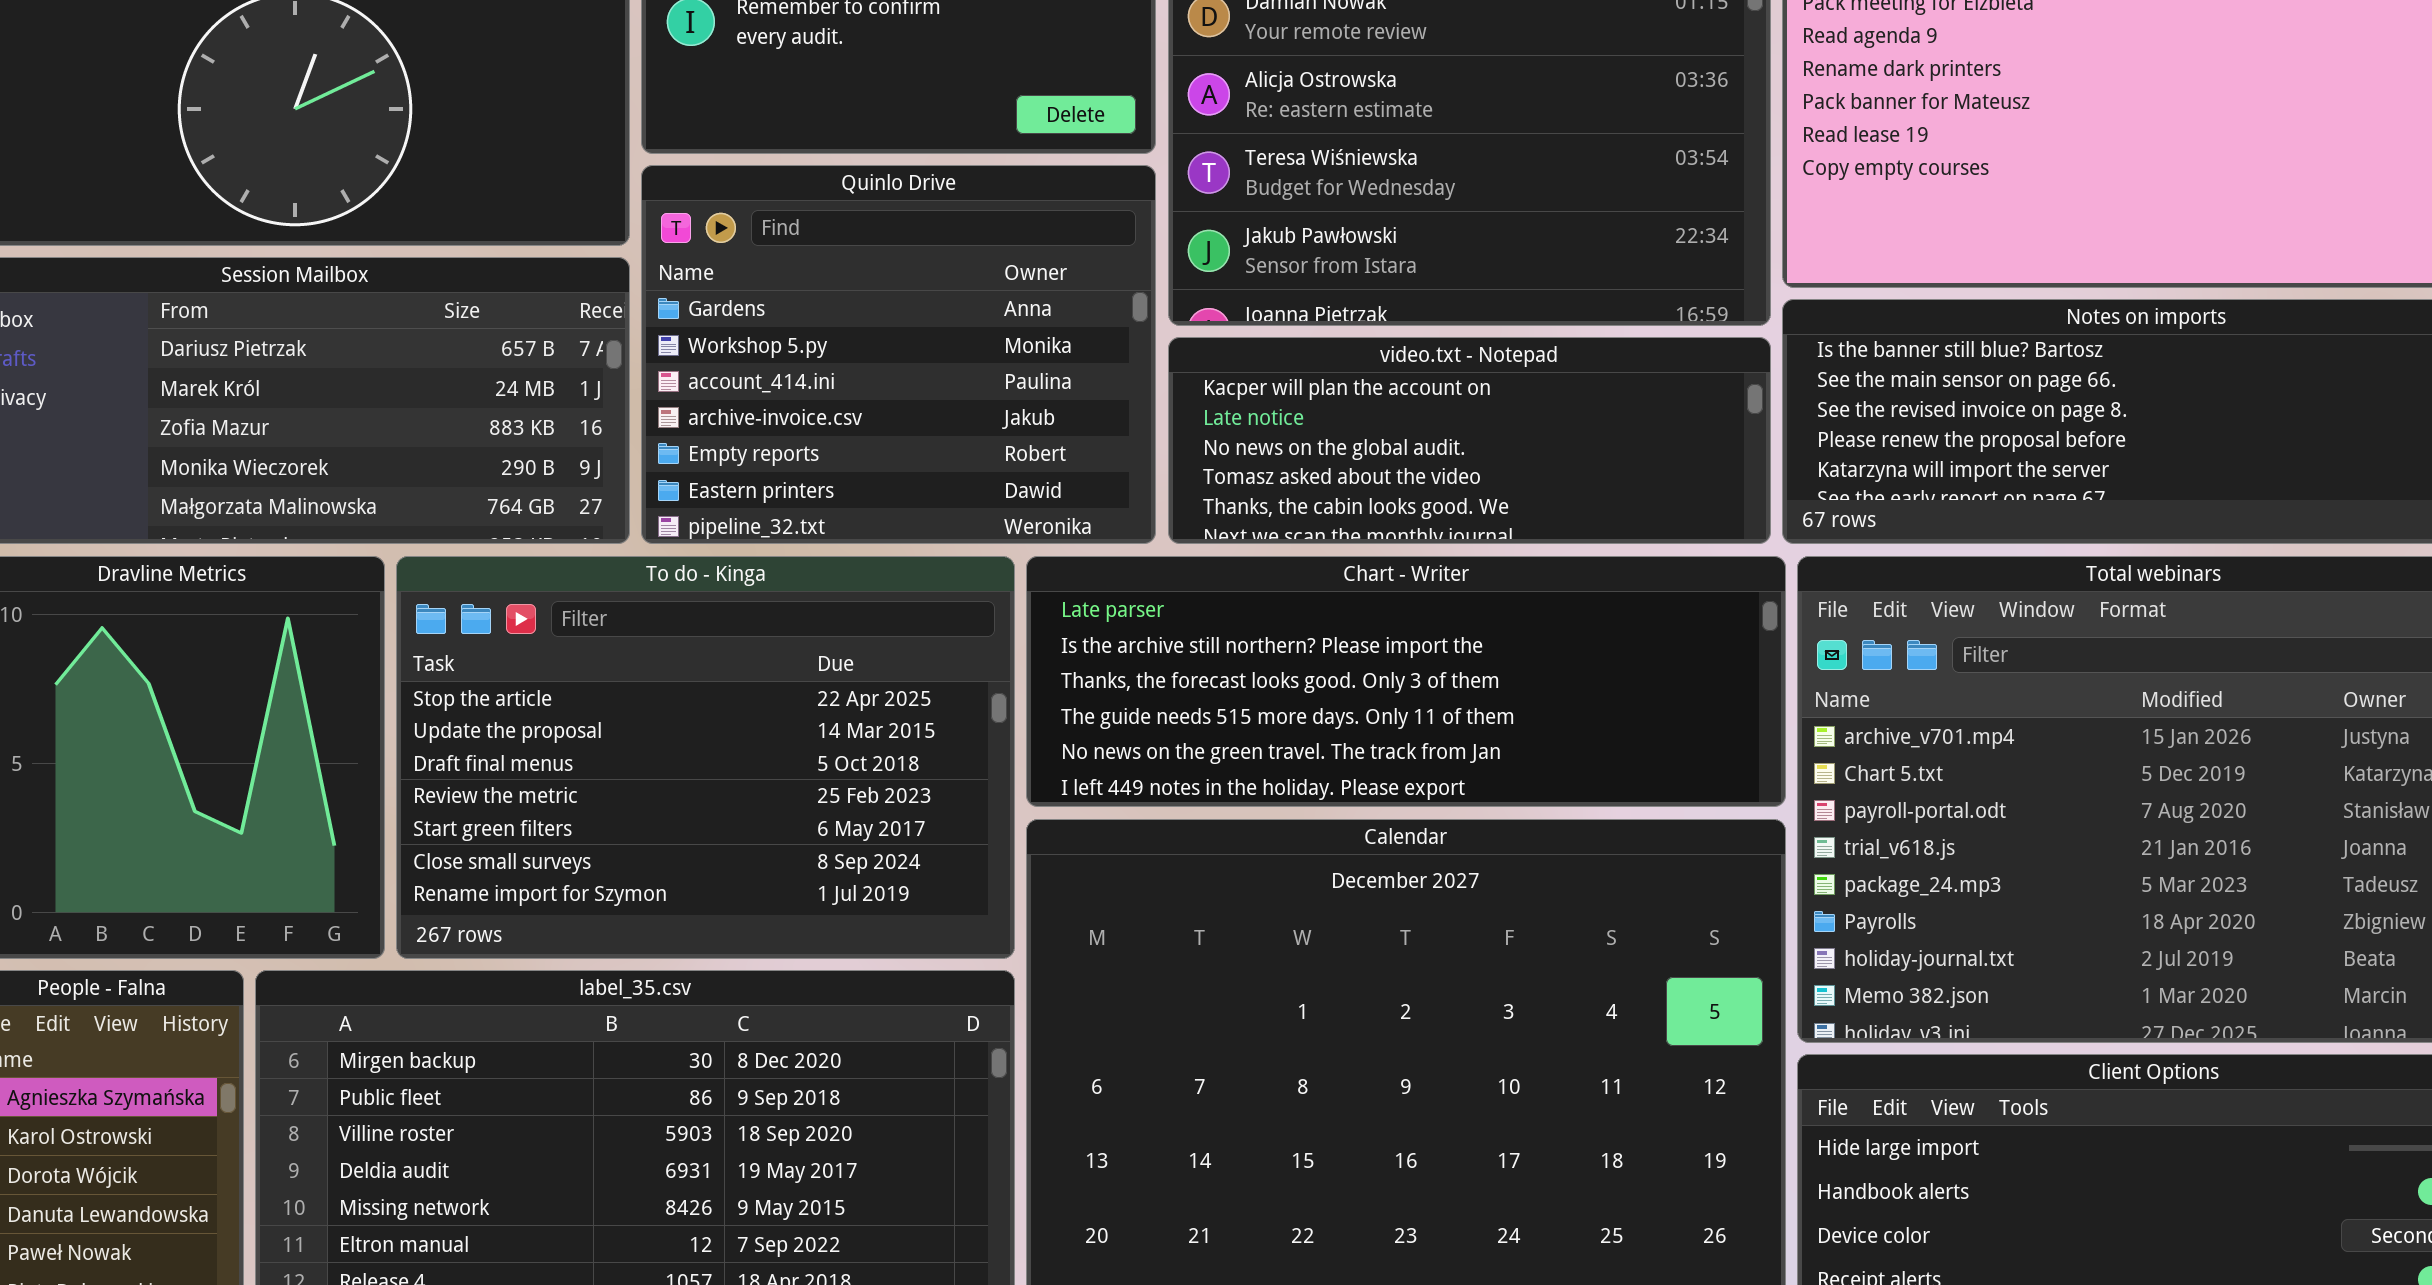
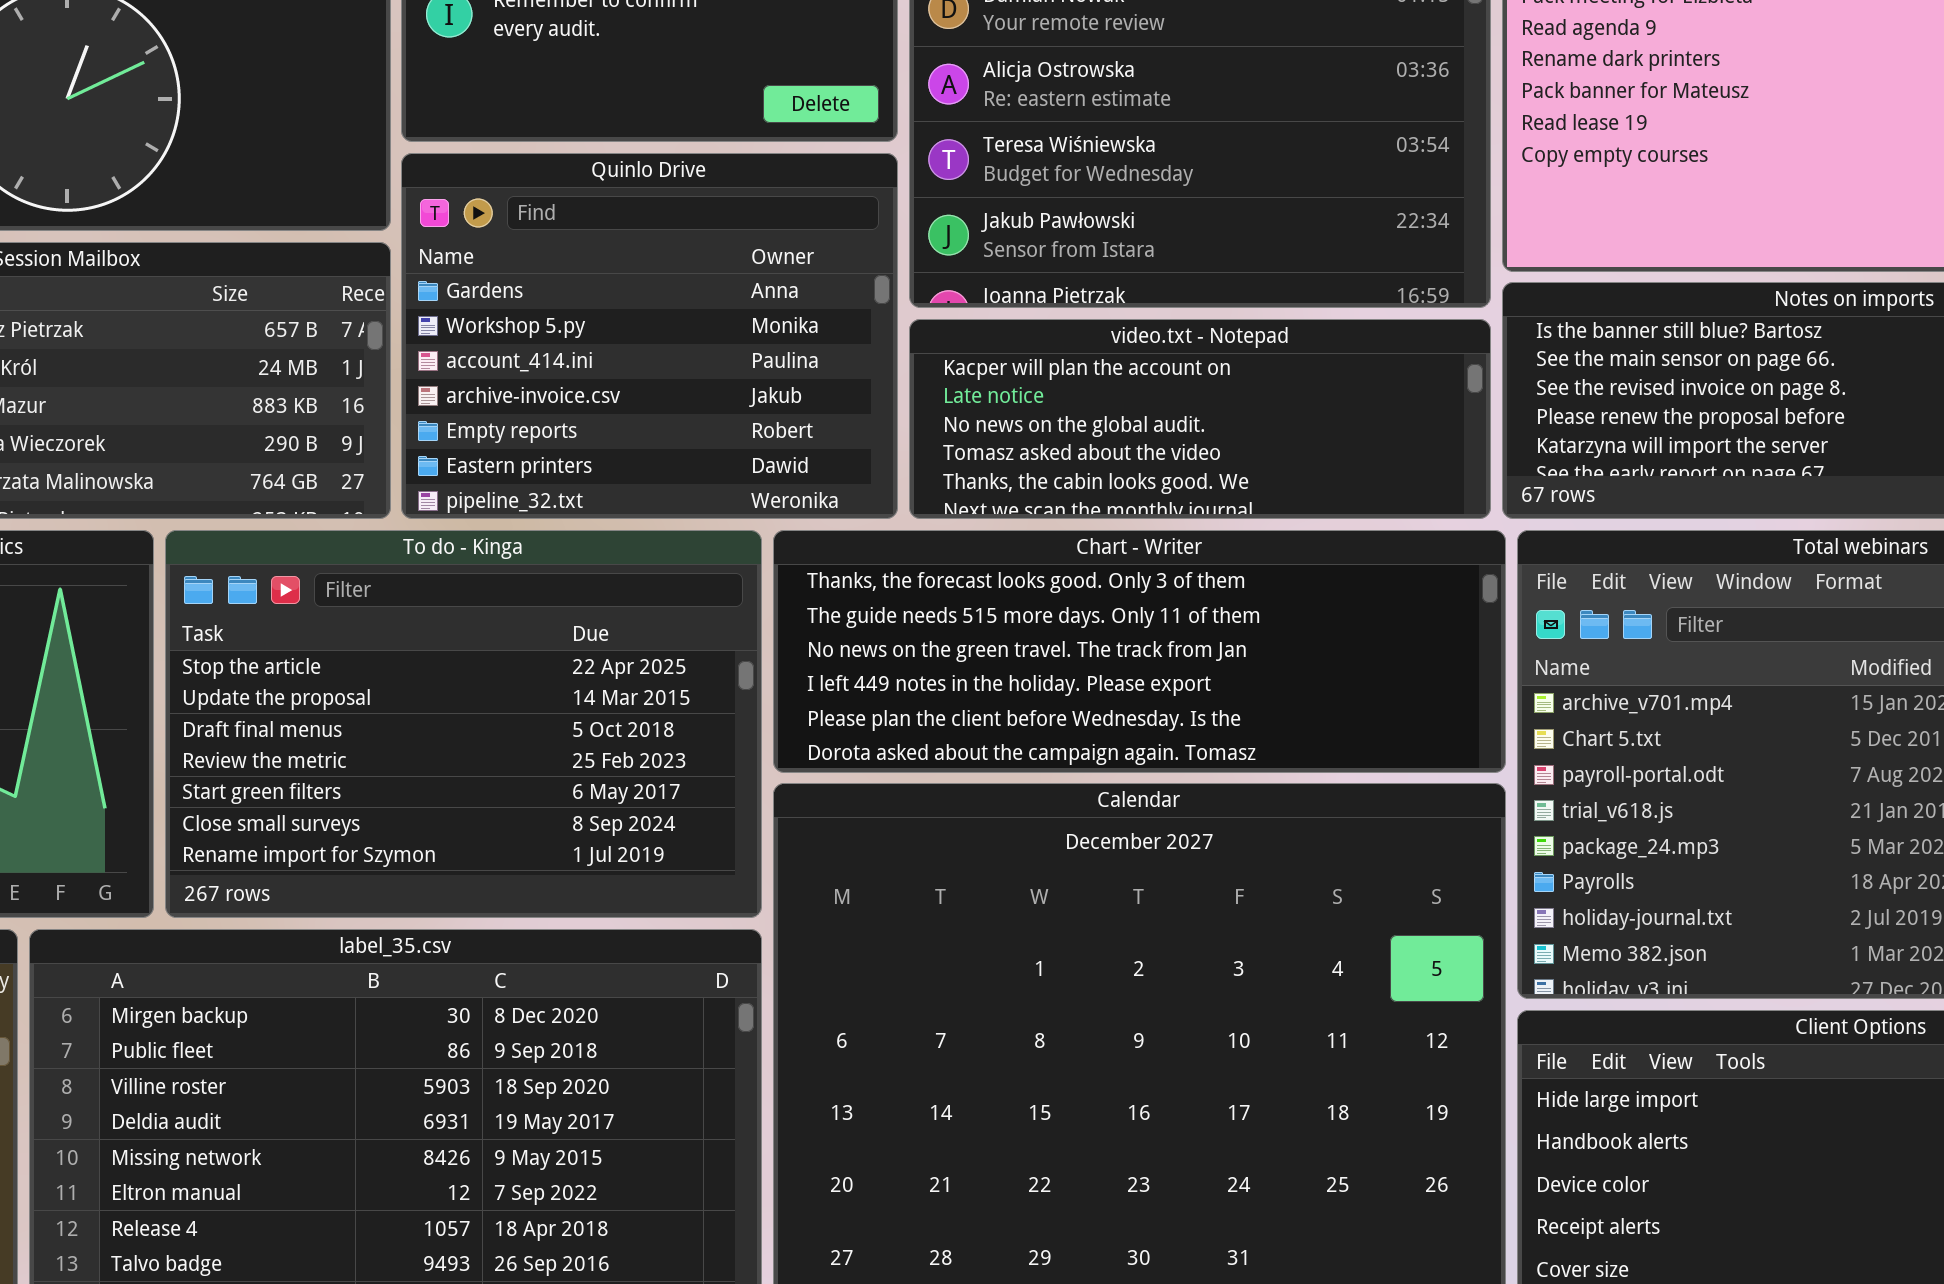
Chart - Writer: [1026,556,1786,807] -> [773,530,1506,773], scrolled down 2 rows

